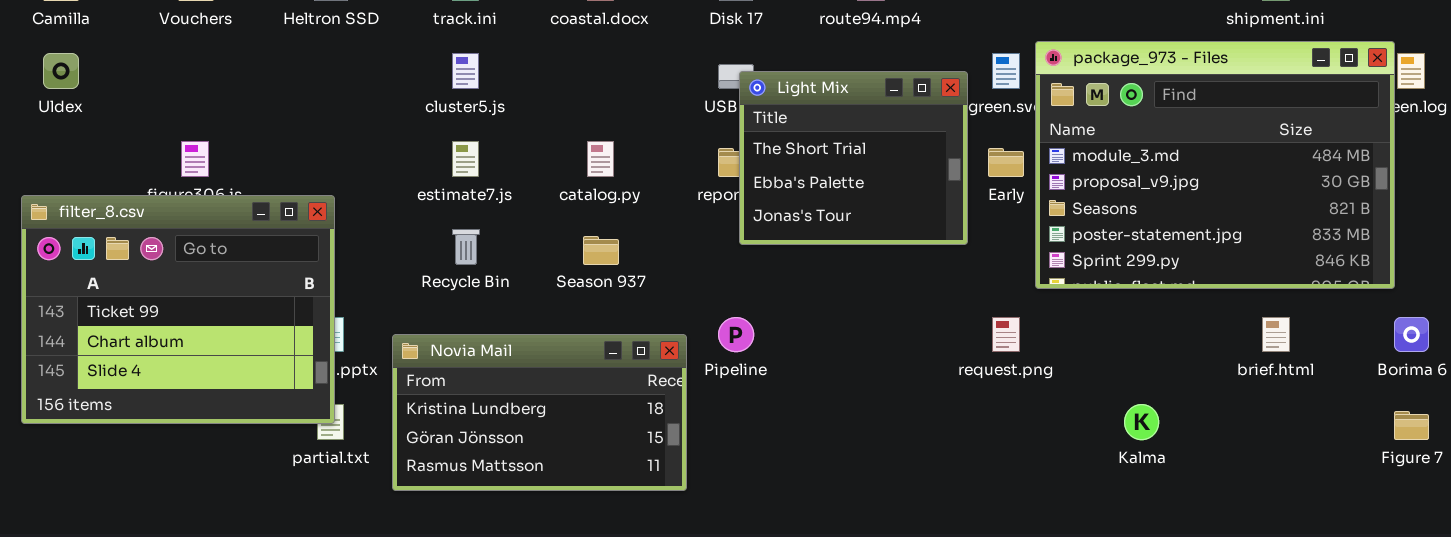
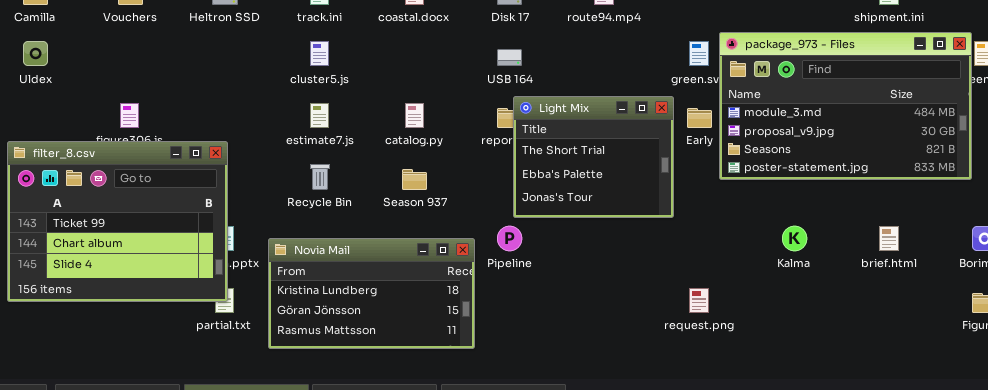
package_973 - Files: [1035,41,1395,289] -> [719,32,972,180], resized
Light Mix: [739,71,968,245] -> [513,96,674,218], moved
request.png: [992,317,1020,352] -> [689,288,709,313], moved
Kalma: [1124,404,1159,440] -> [782,226,807,251], moved

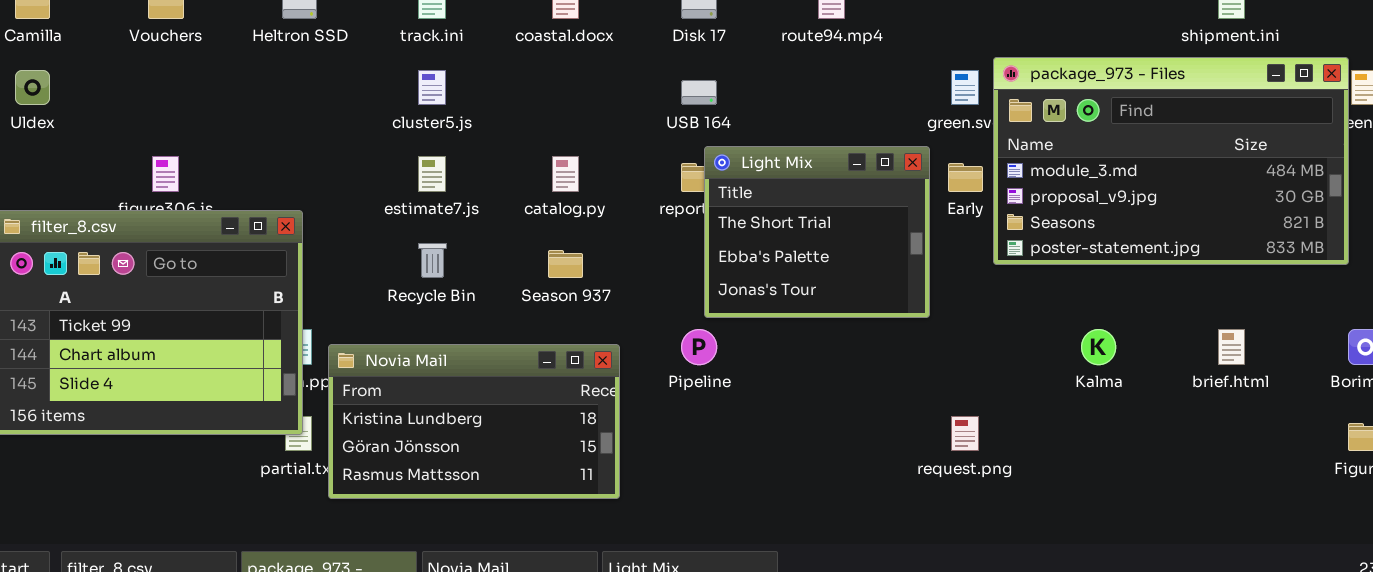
Novia Mail: [268,238,475,349] -> [328,344,620,499], moved

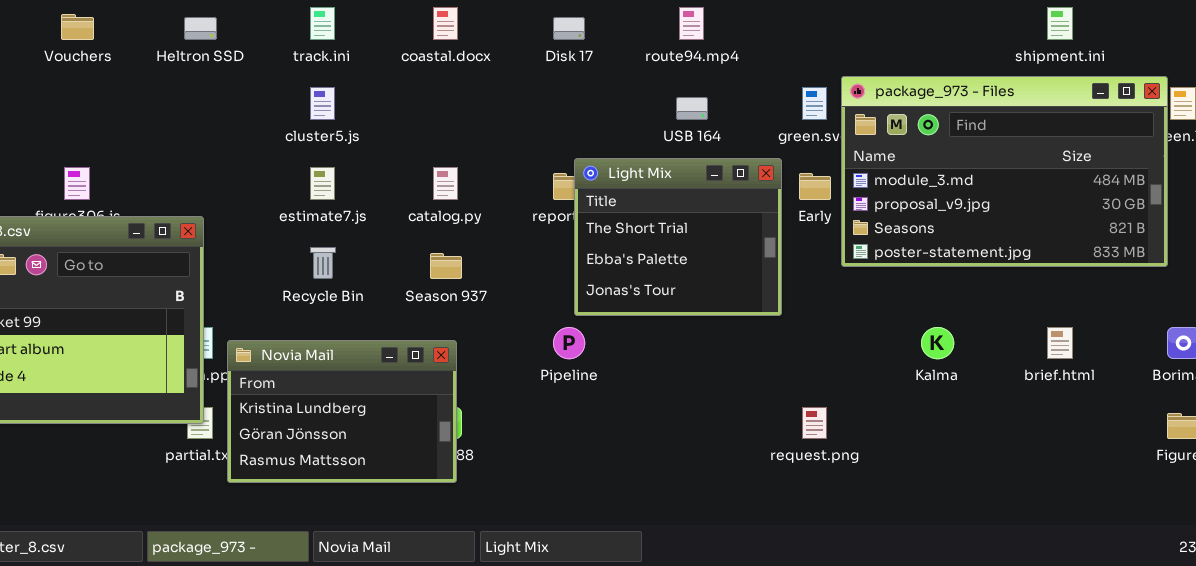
USB 164: [681,80,717,105] -> [676,97,708,120], moved
Novia Mail: [328,344,620,499] -> [227,340,457,483], resized

